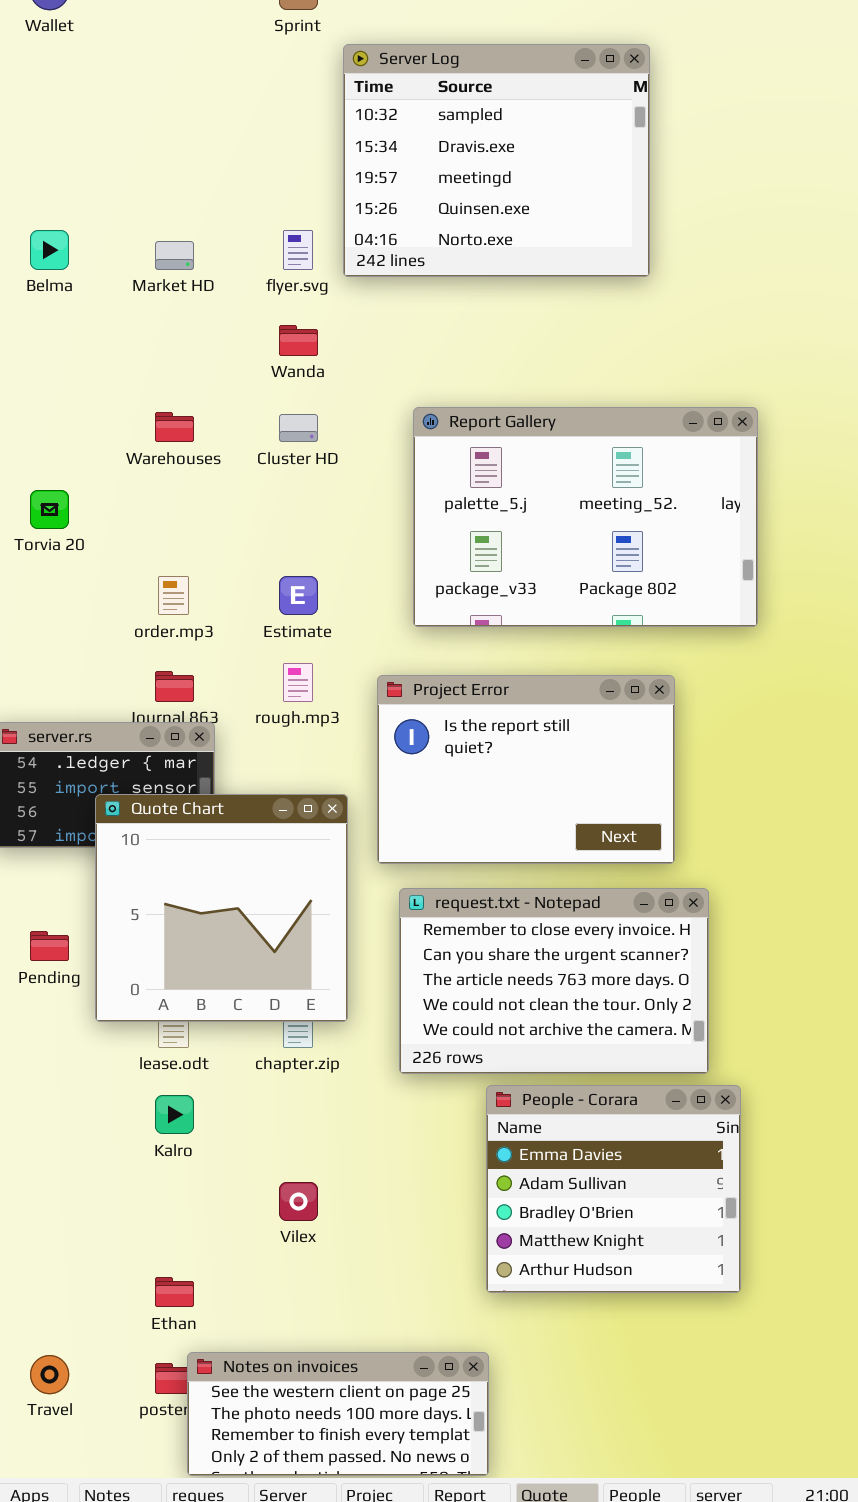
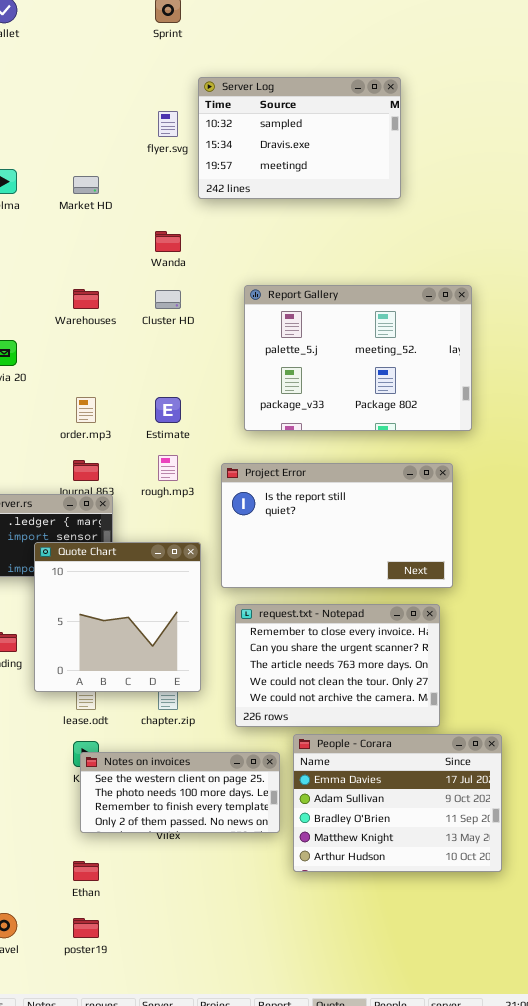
Server Log: [343,44,650,277] -> [198,77,401,199], resized
flyer.svg: [283,230,313,270] -> [158,111,178,137], moved
Project Error: [377,675,675,864] -> [221,463,453,588], resized
People - Corara: [486,1085,741,1293] -> [293,734,502,872], resized
Notes on invoices: [187,1352,489,1476] -> [80,752,280,833], moved

